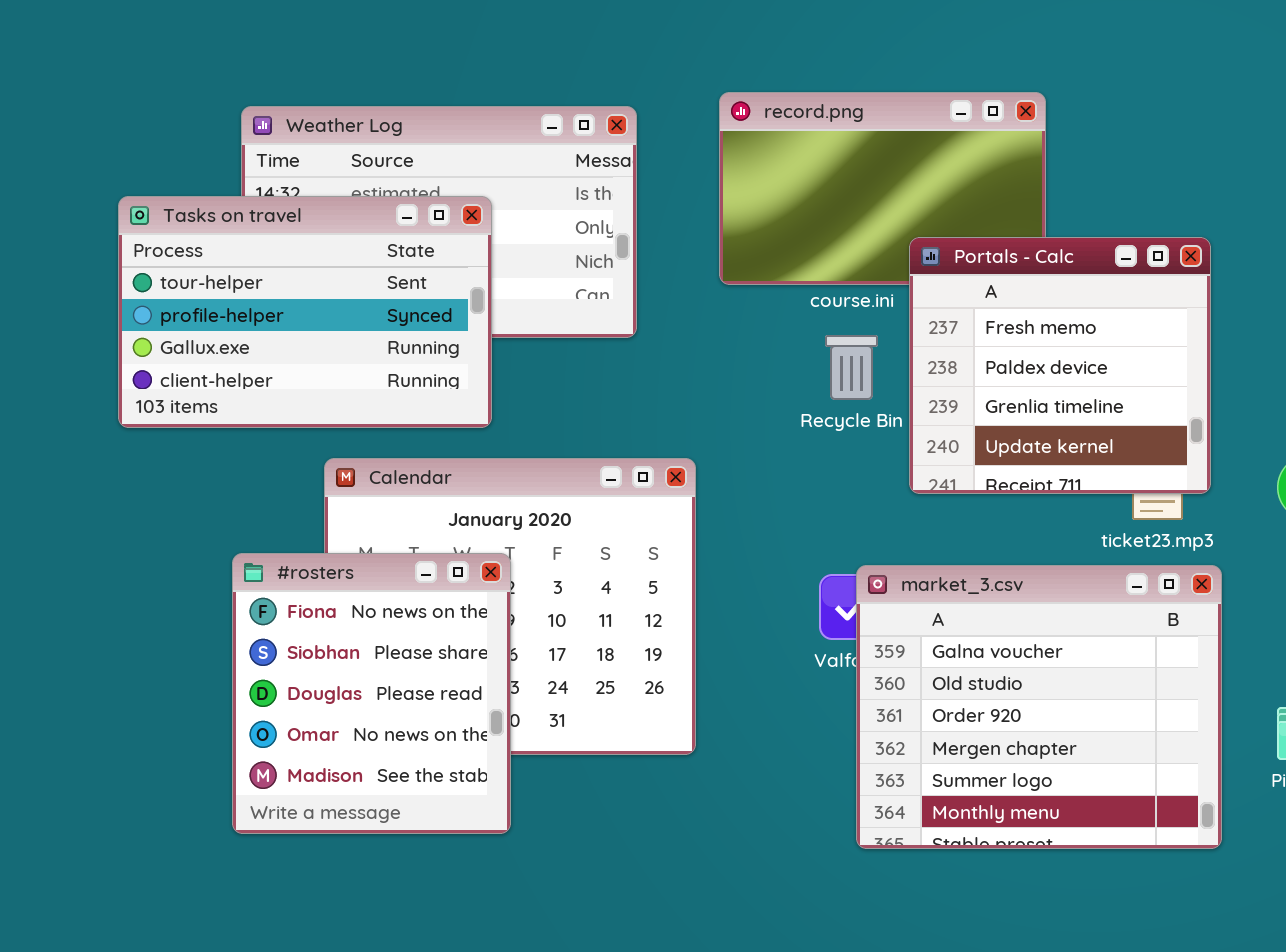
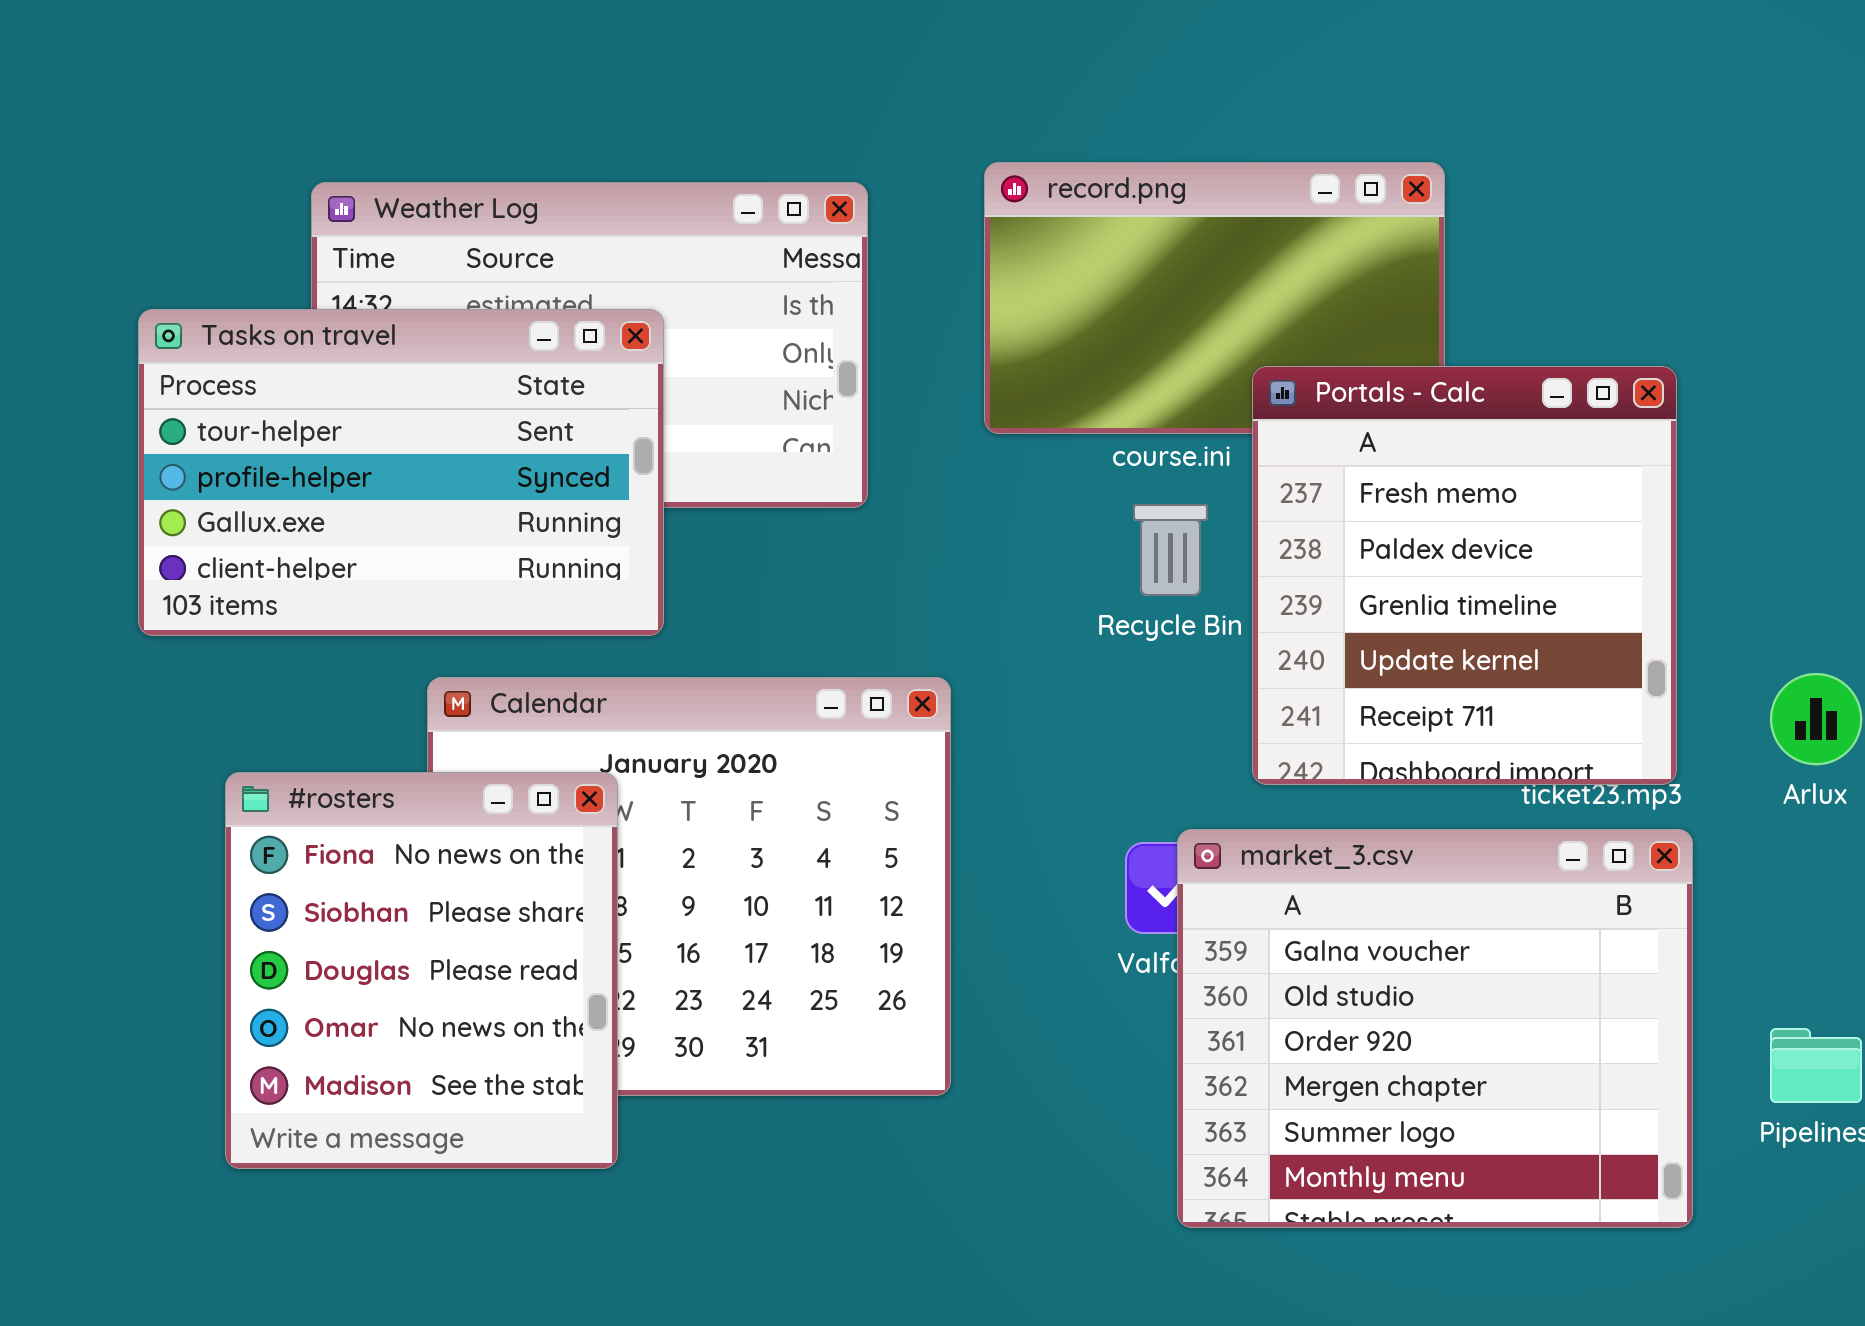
Portals - Calc: [909,237,1211,494] -> [1252,366,1677,785], resized
#rosters: [232,553,511,834] -> [225,772,618,1169], moved

